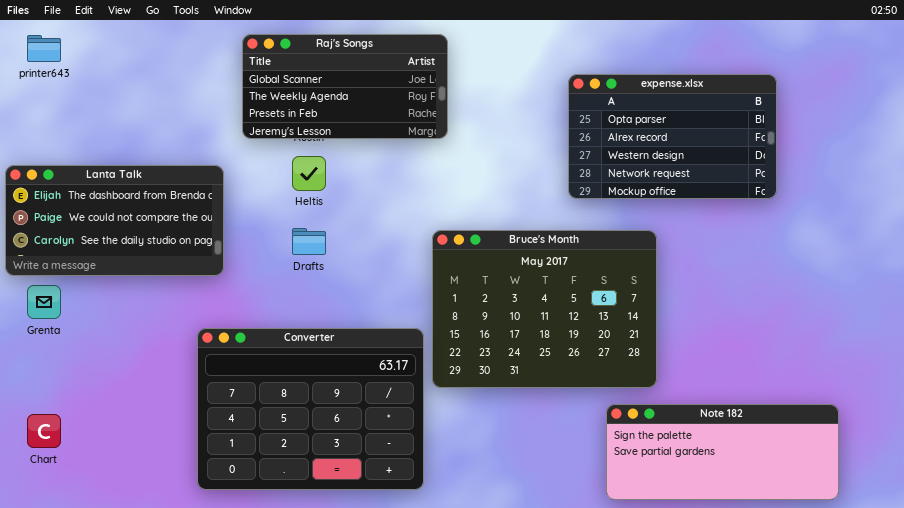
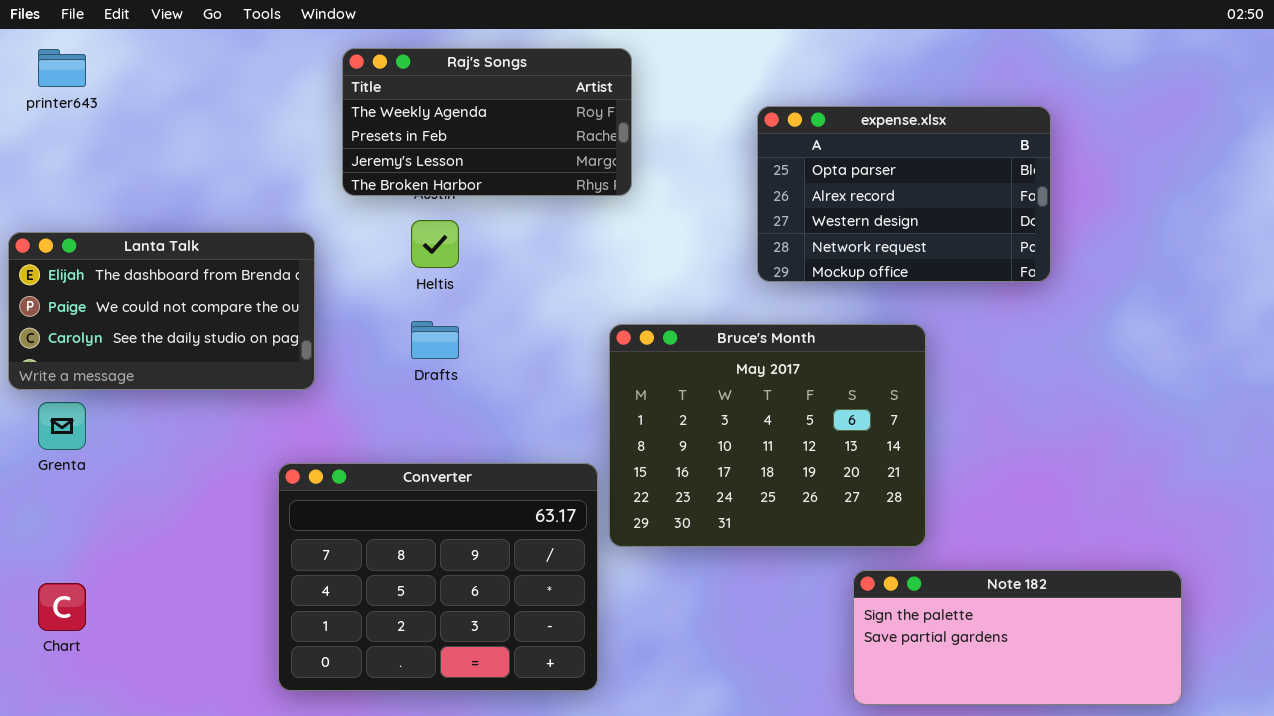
Raj's Songs: [242,34,448,139] -> [342,48,632,196], scrolled down 1 row
expense.xlsx: [568,74,777,199] -> [757,106,1051,282], moved

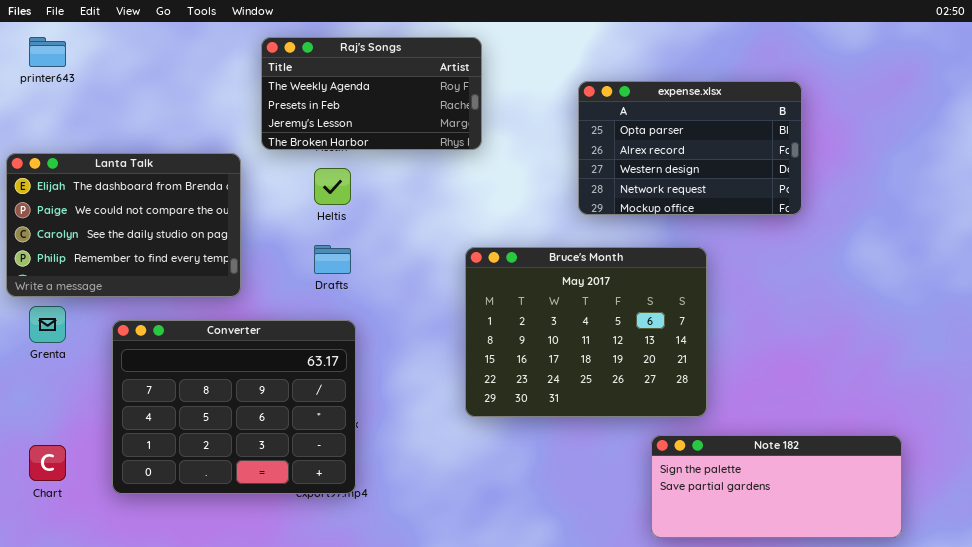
Lanta Talk: [8,232,315,390] -> [6,153,241,297], resized
Converter: [278,463,598,691] -> [112,320,356,494], moved

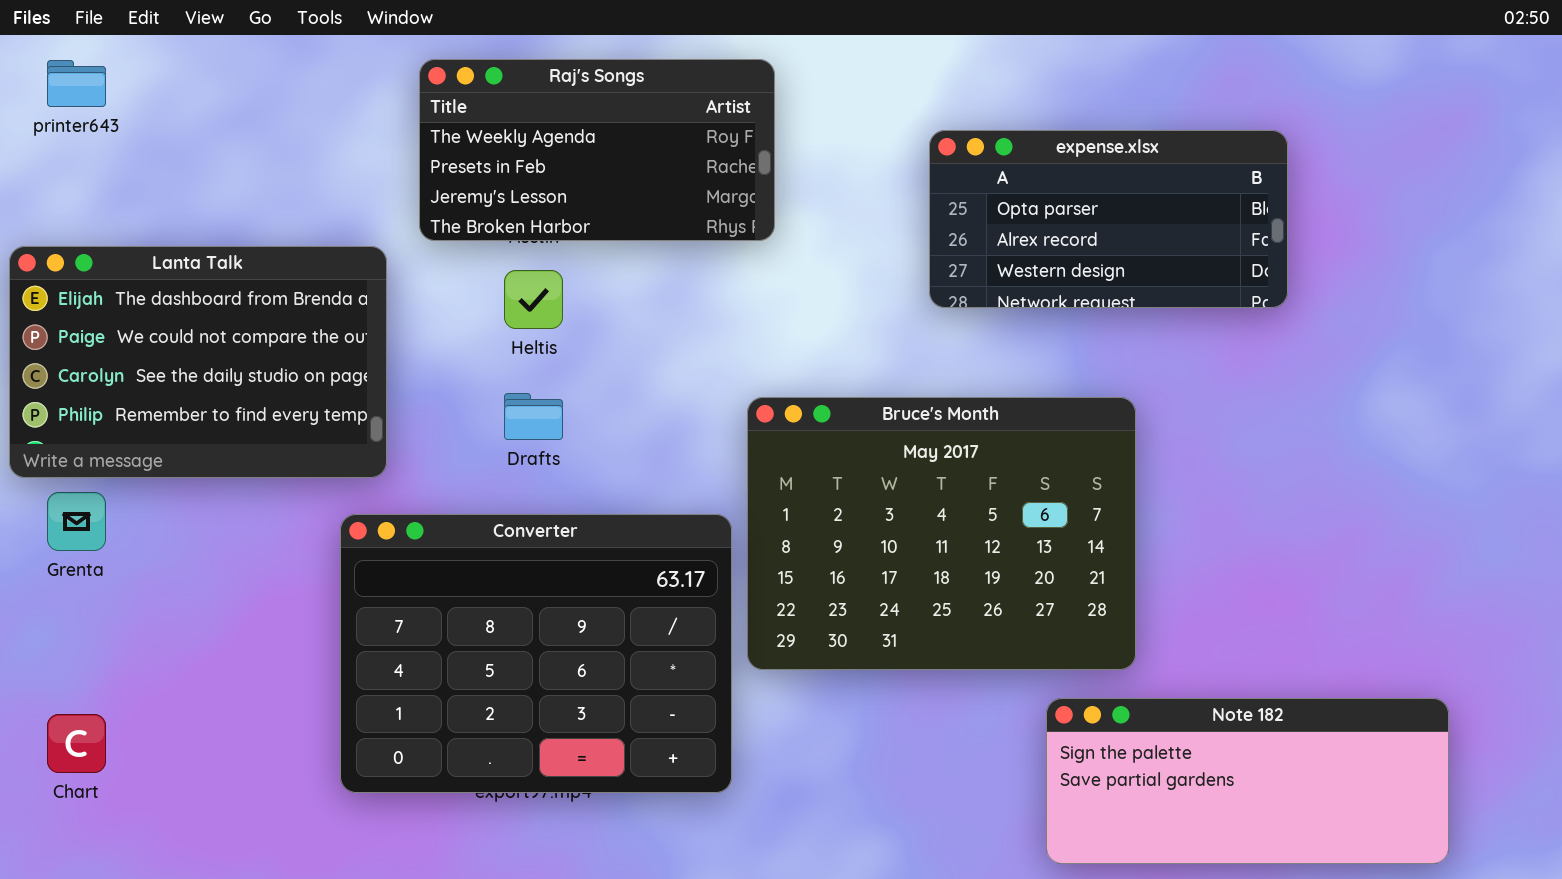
expense.xlsx: [578,81,802,215] -> [929,130,1288,308], resized
Converter: [112,320,356,494] -> [340,514,732,793], moved

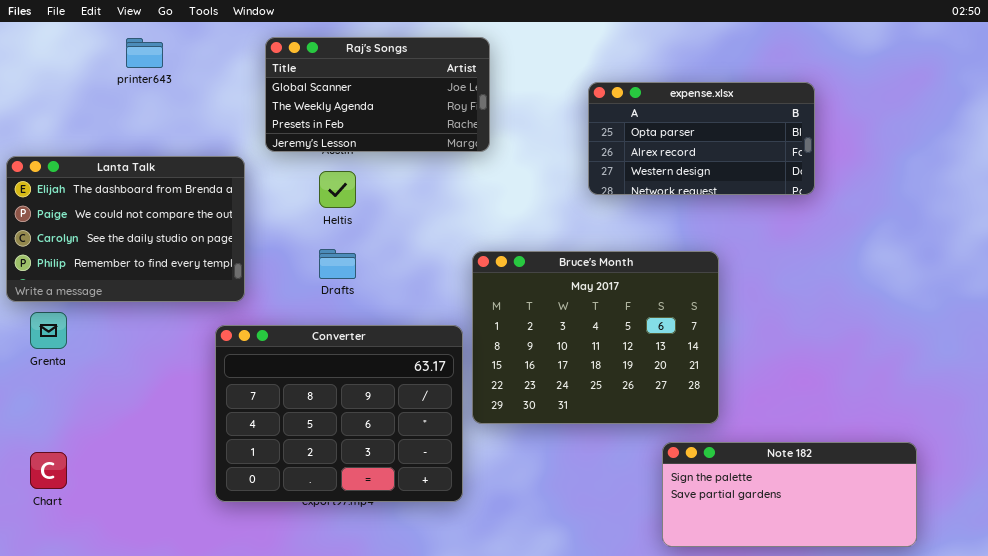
Raj's Songs: [419,59,775,241] -> [265,37,490,152], scrolled up 1 row
printer643: [47,60,106,107] -> [126,38,163,68], moved

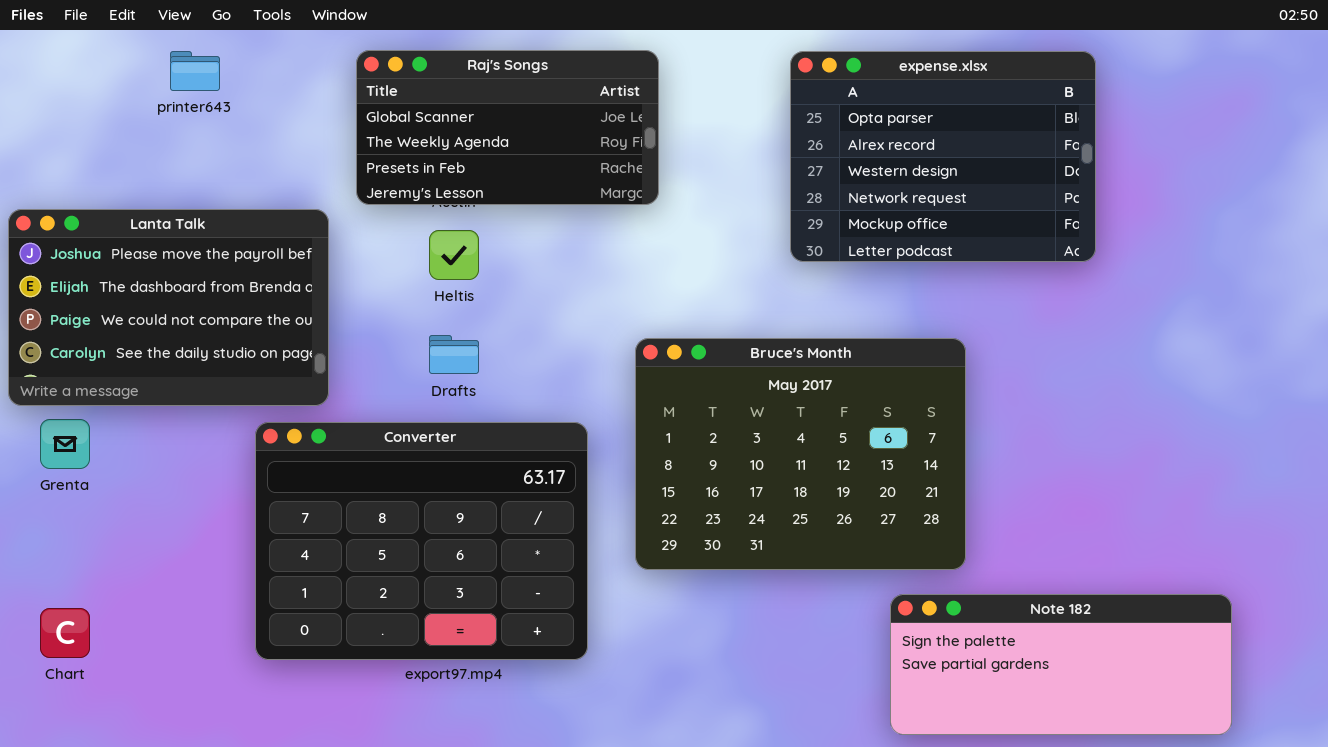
expense.xlsx: [588,82,815,195] -> [790,51,1096,262], resized
Lanta Talk: [6,156,245,302] -> [8,209,329,406], scrolled up 1 row
Converter: [215,325,463,502] -> [255,422,588,660], moved

